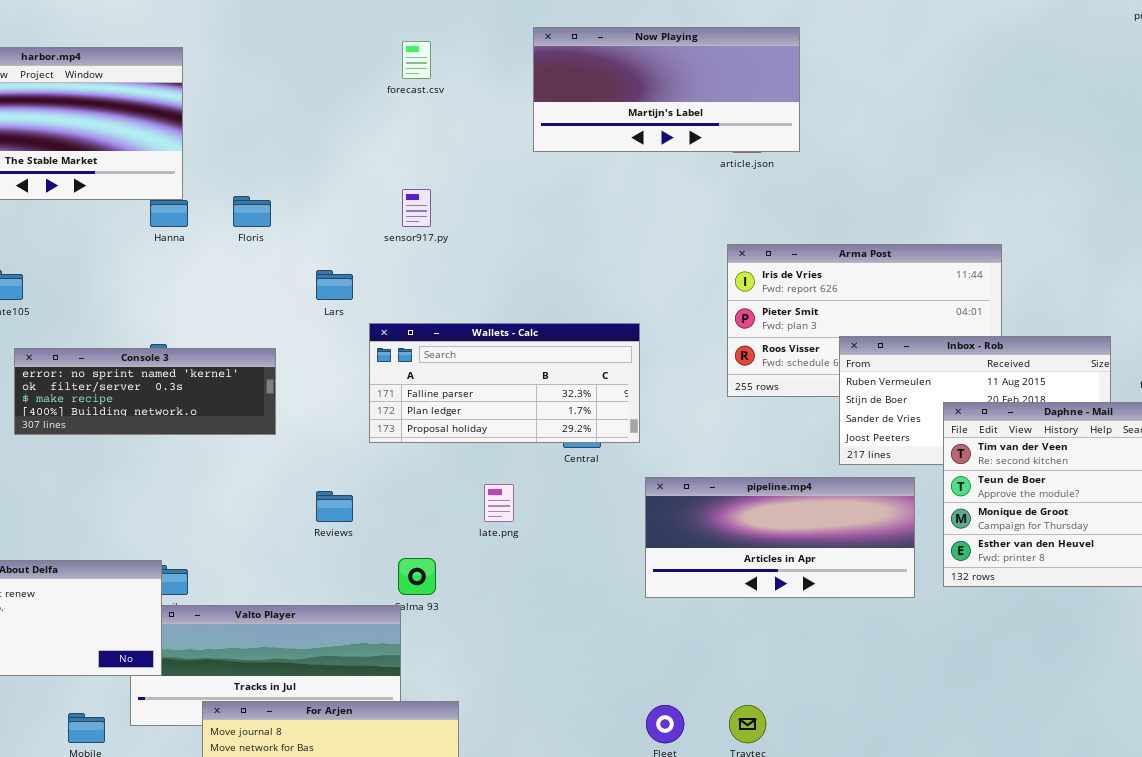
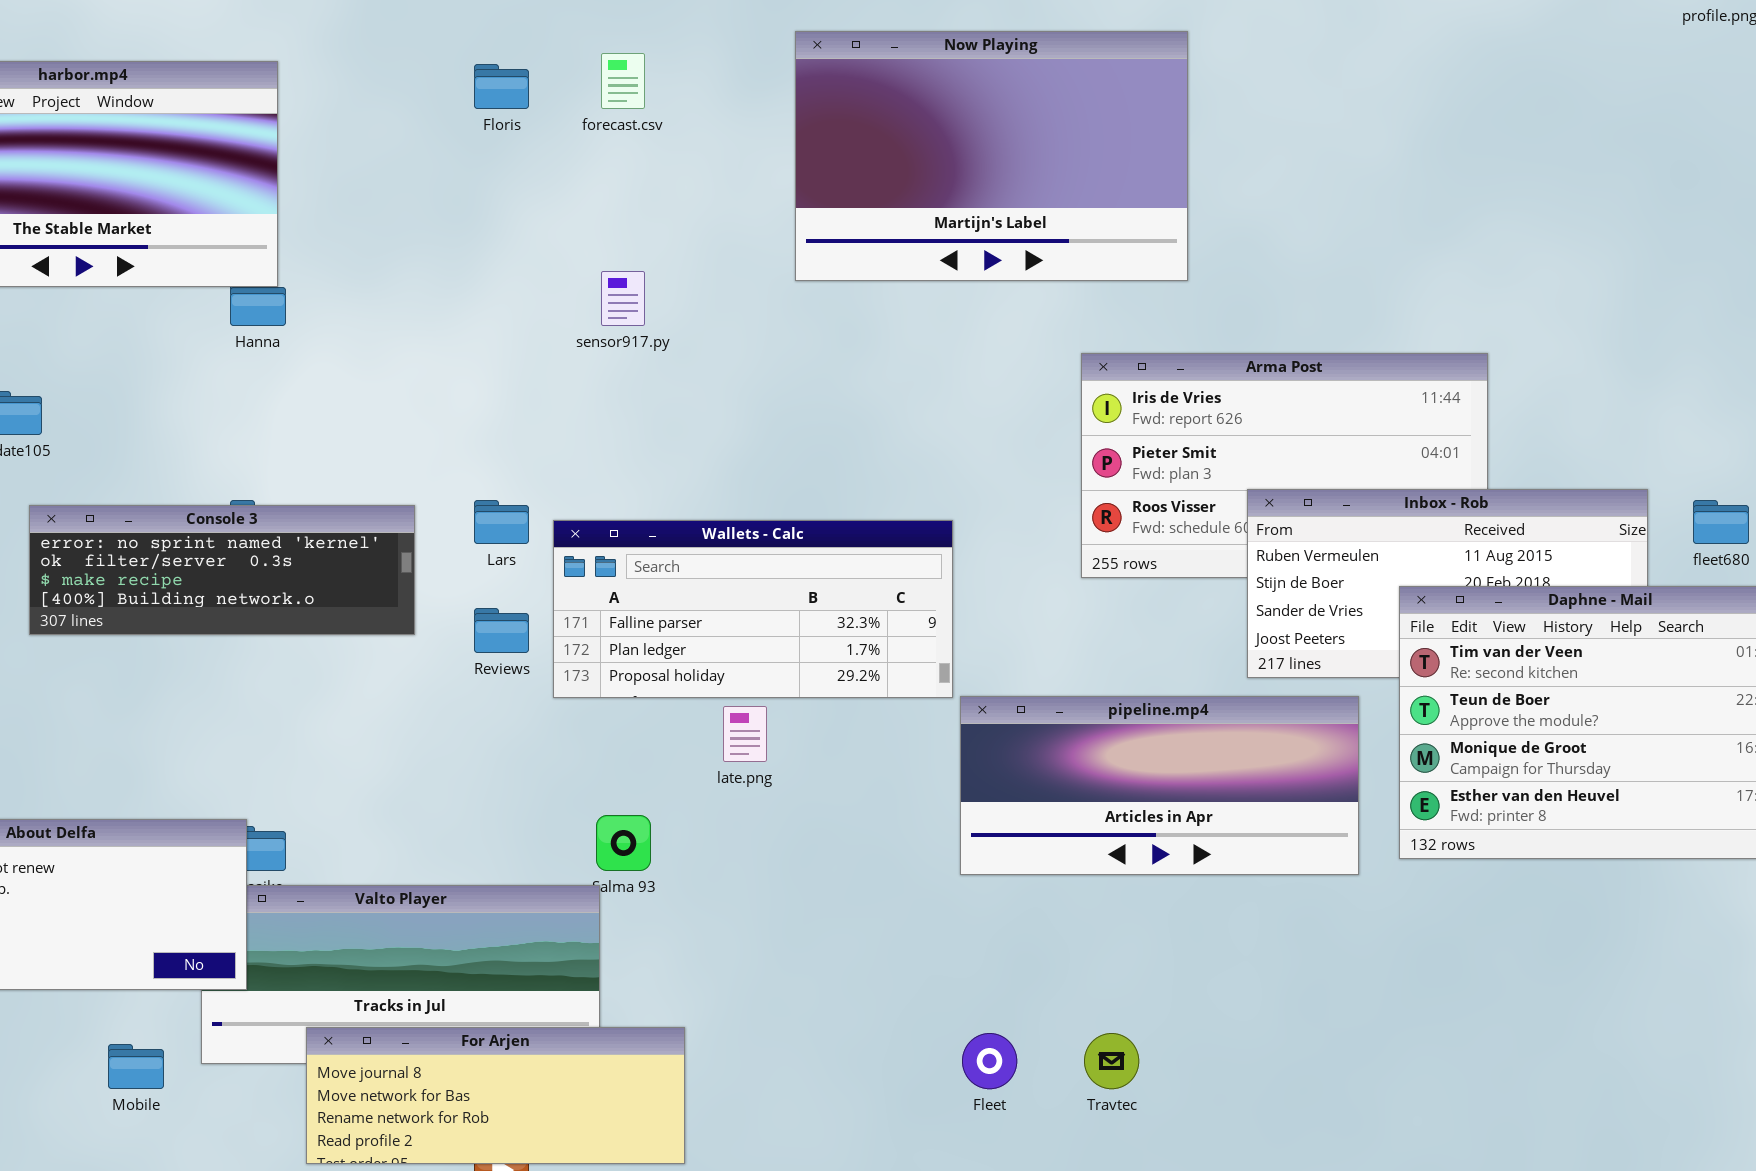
Now Playing: [533,27,800,152] -> [795,31,1188,281], resized
Floris: [233,196,271,227] -> [474,64,529,109], moved
Lars: [316,270,353,300] -> [474,500,529,544], moved
Wallets - Calc: [369,323,640,443] -> [553,520,953,698], moved
Reviews: [316,491,353,522] -> [474,608,529,653], moved

